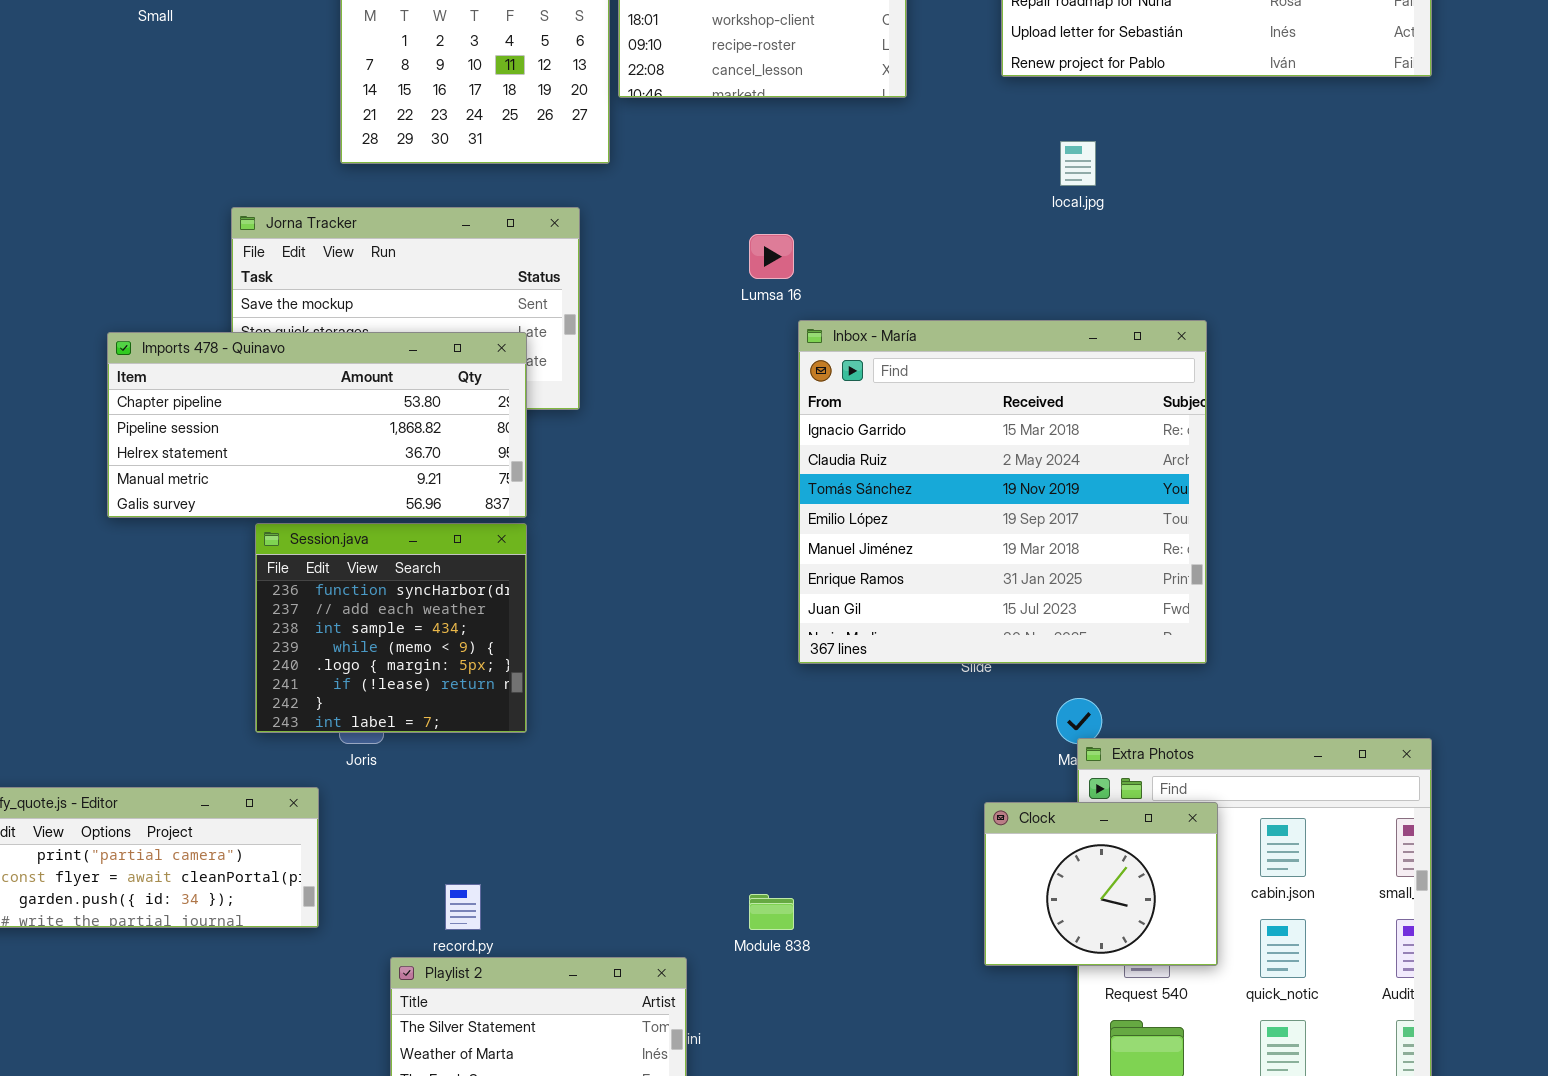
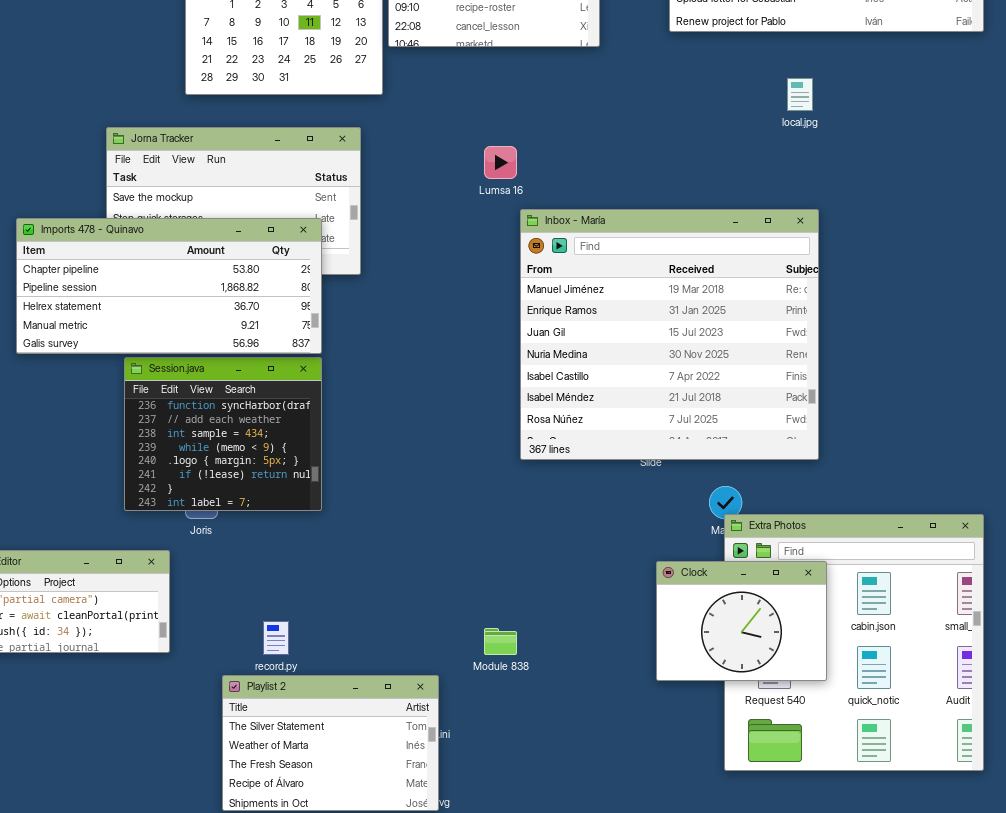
local.jpg: [1060,141,1096,186] -> [787,78,813,111], moved
Inbox - María: [798,320,1207,664] -> [520,209,819,460], scrolled down 4 rows

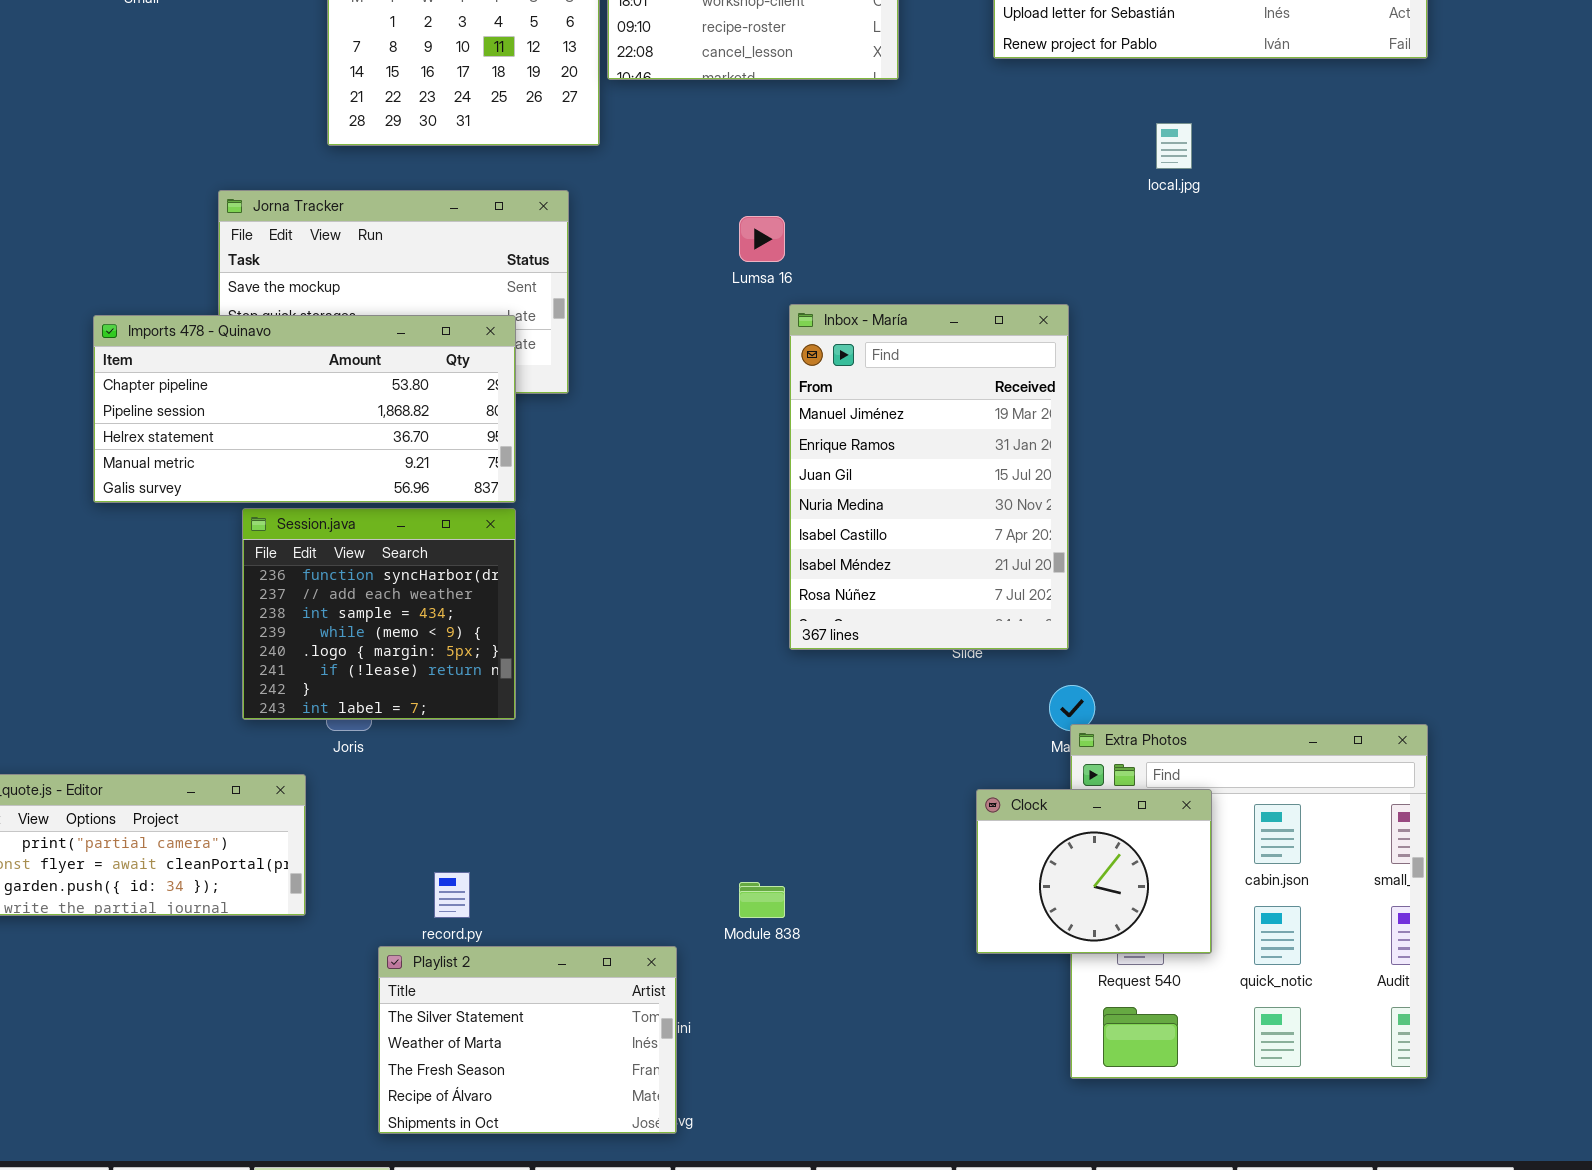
Inbox - María: [520,209,819,460] -> [789,304,1069,650], resized

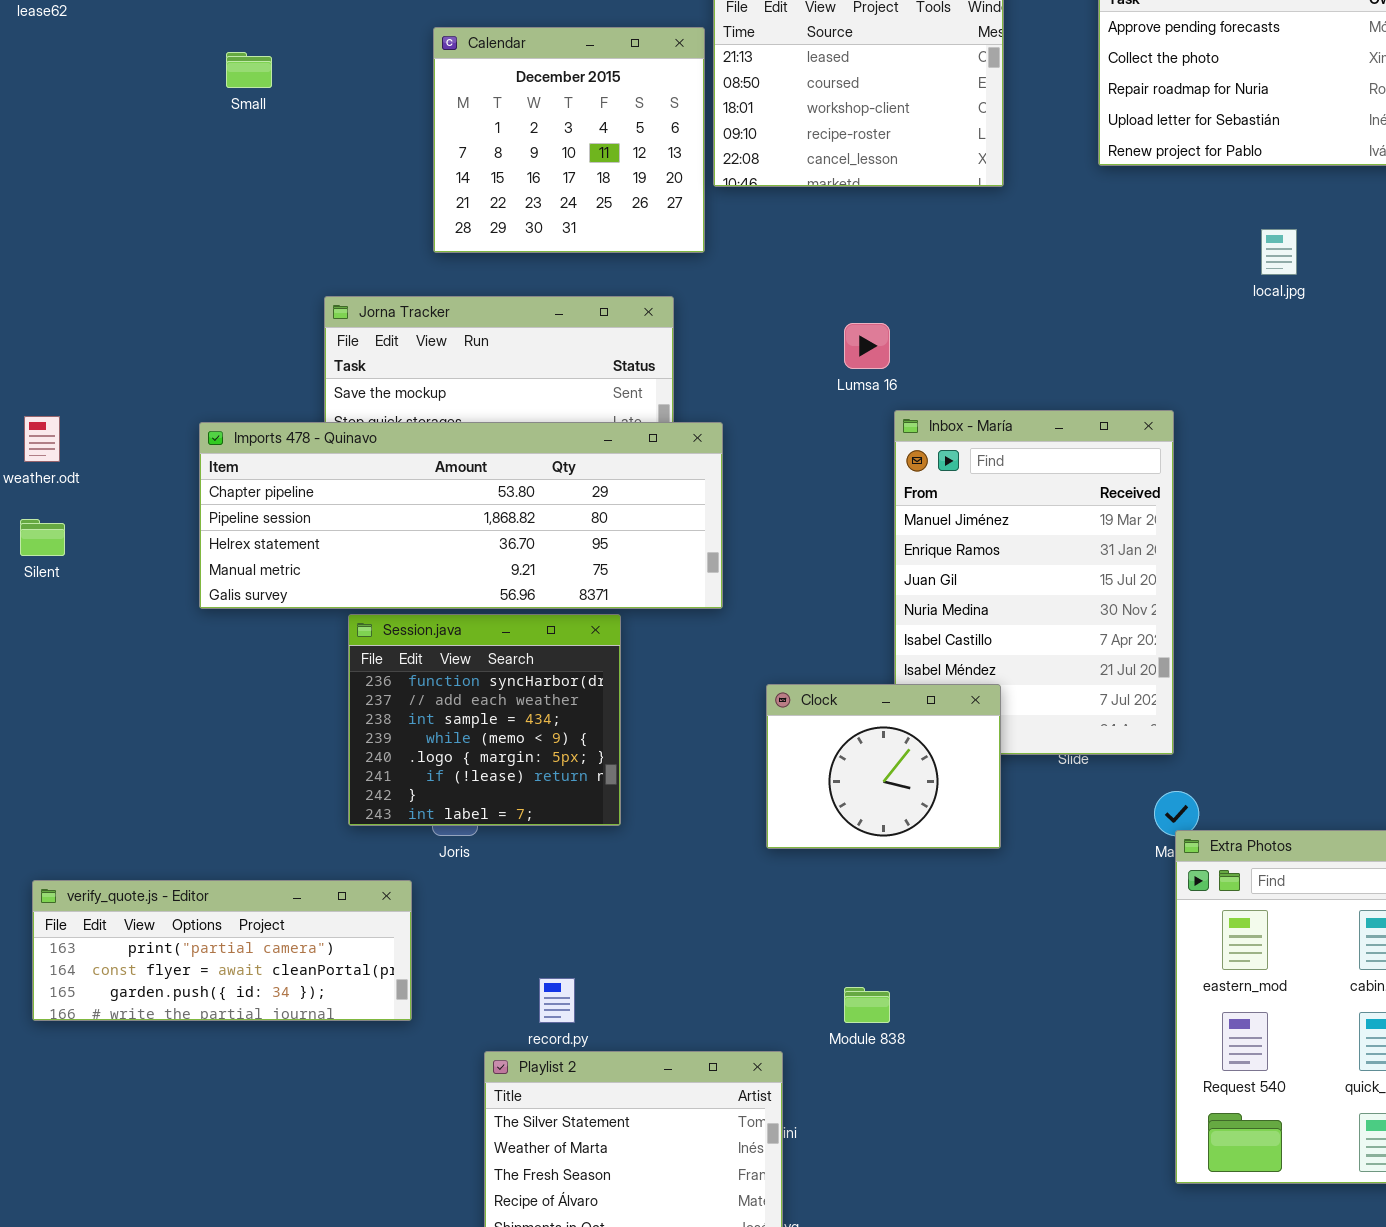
Imports 478 - Quinavo: [93,315,516,503] -> [199,422,723,609], resized
Clock: [976,789,1212,954] -> [766,684,1001,849], moved

